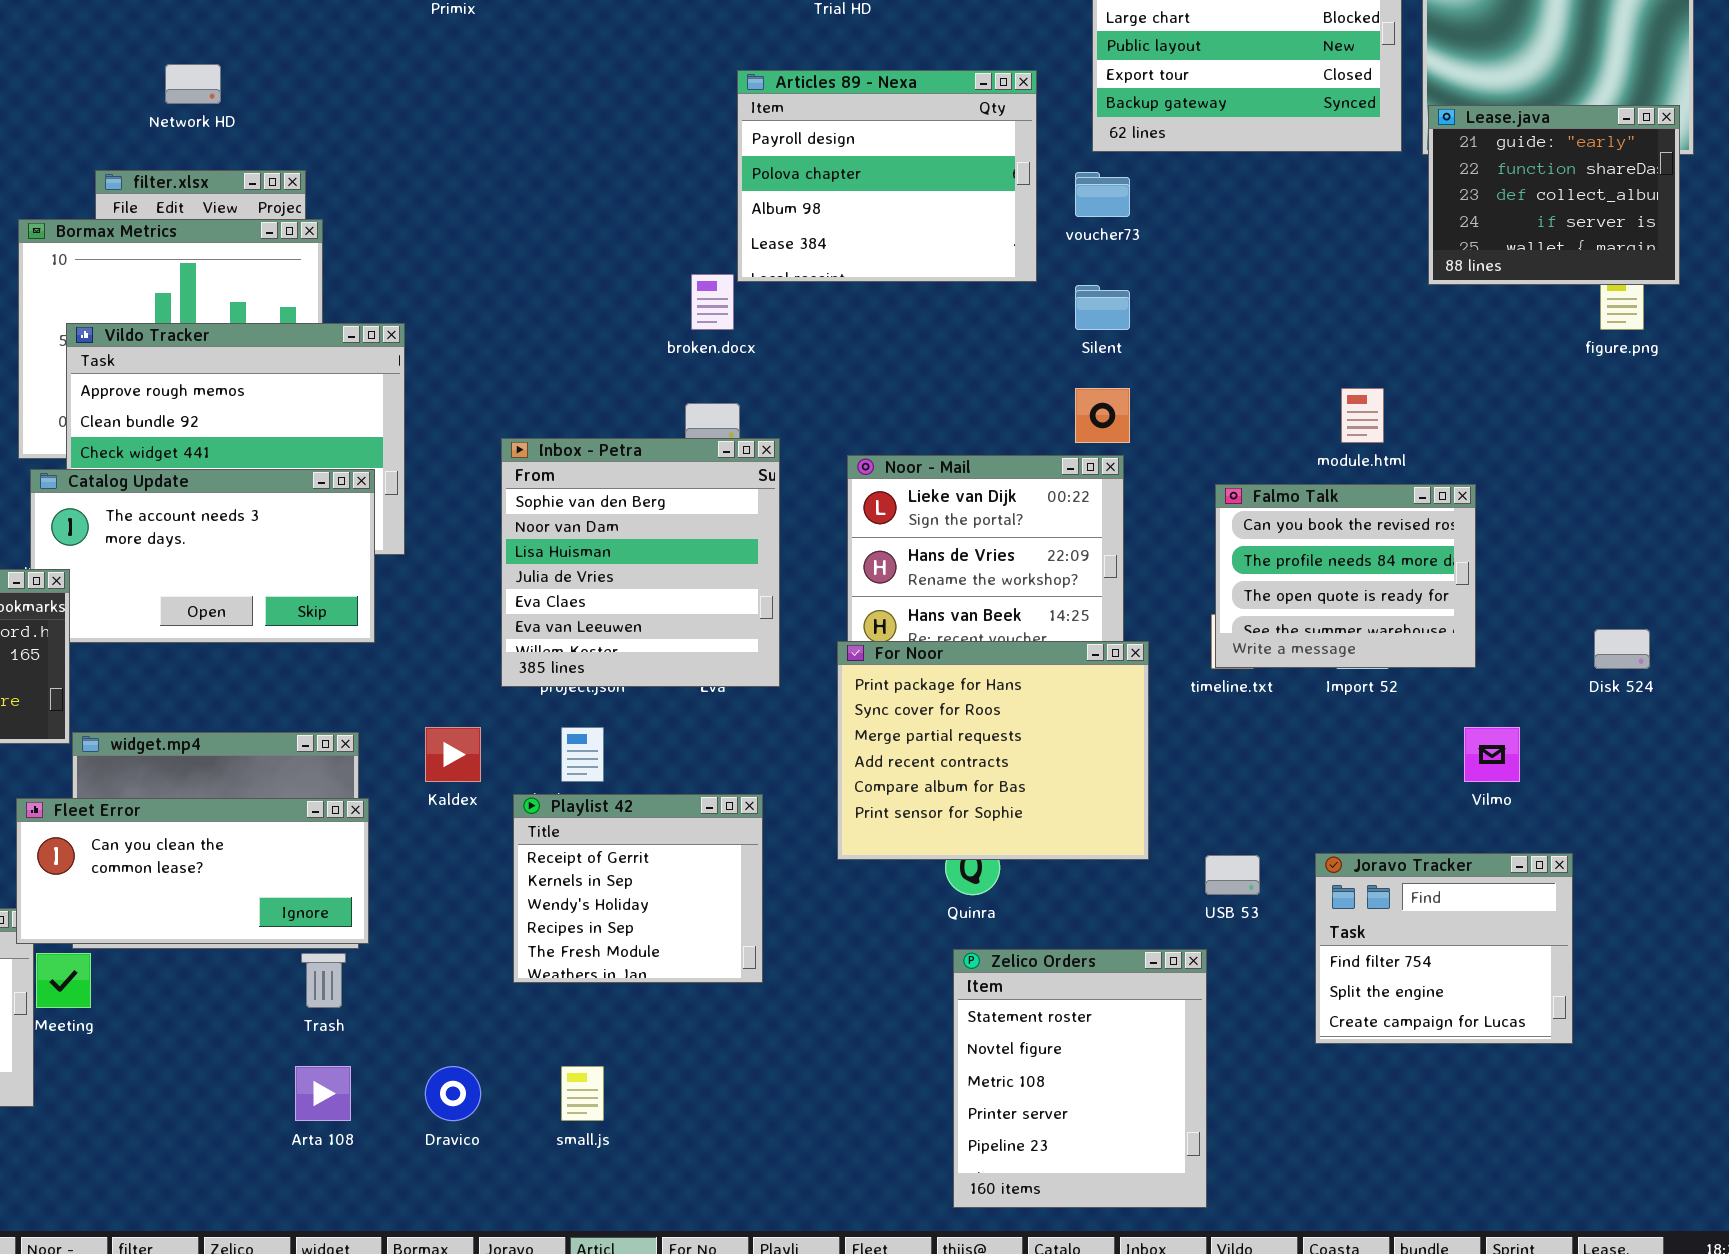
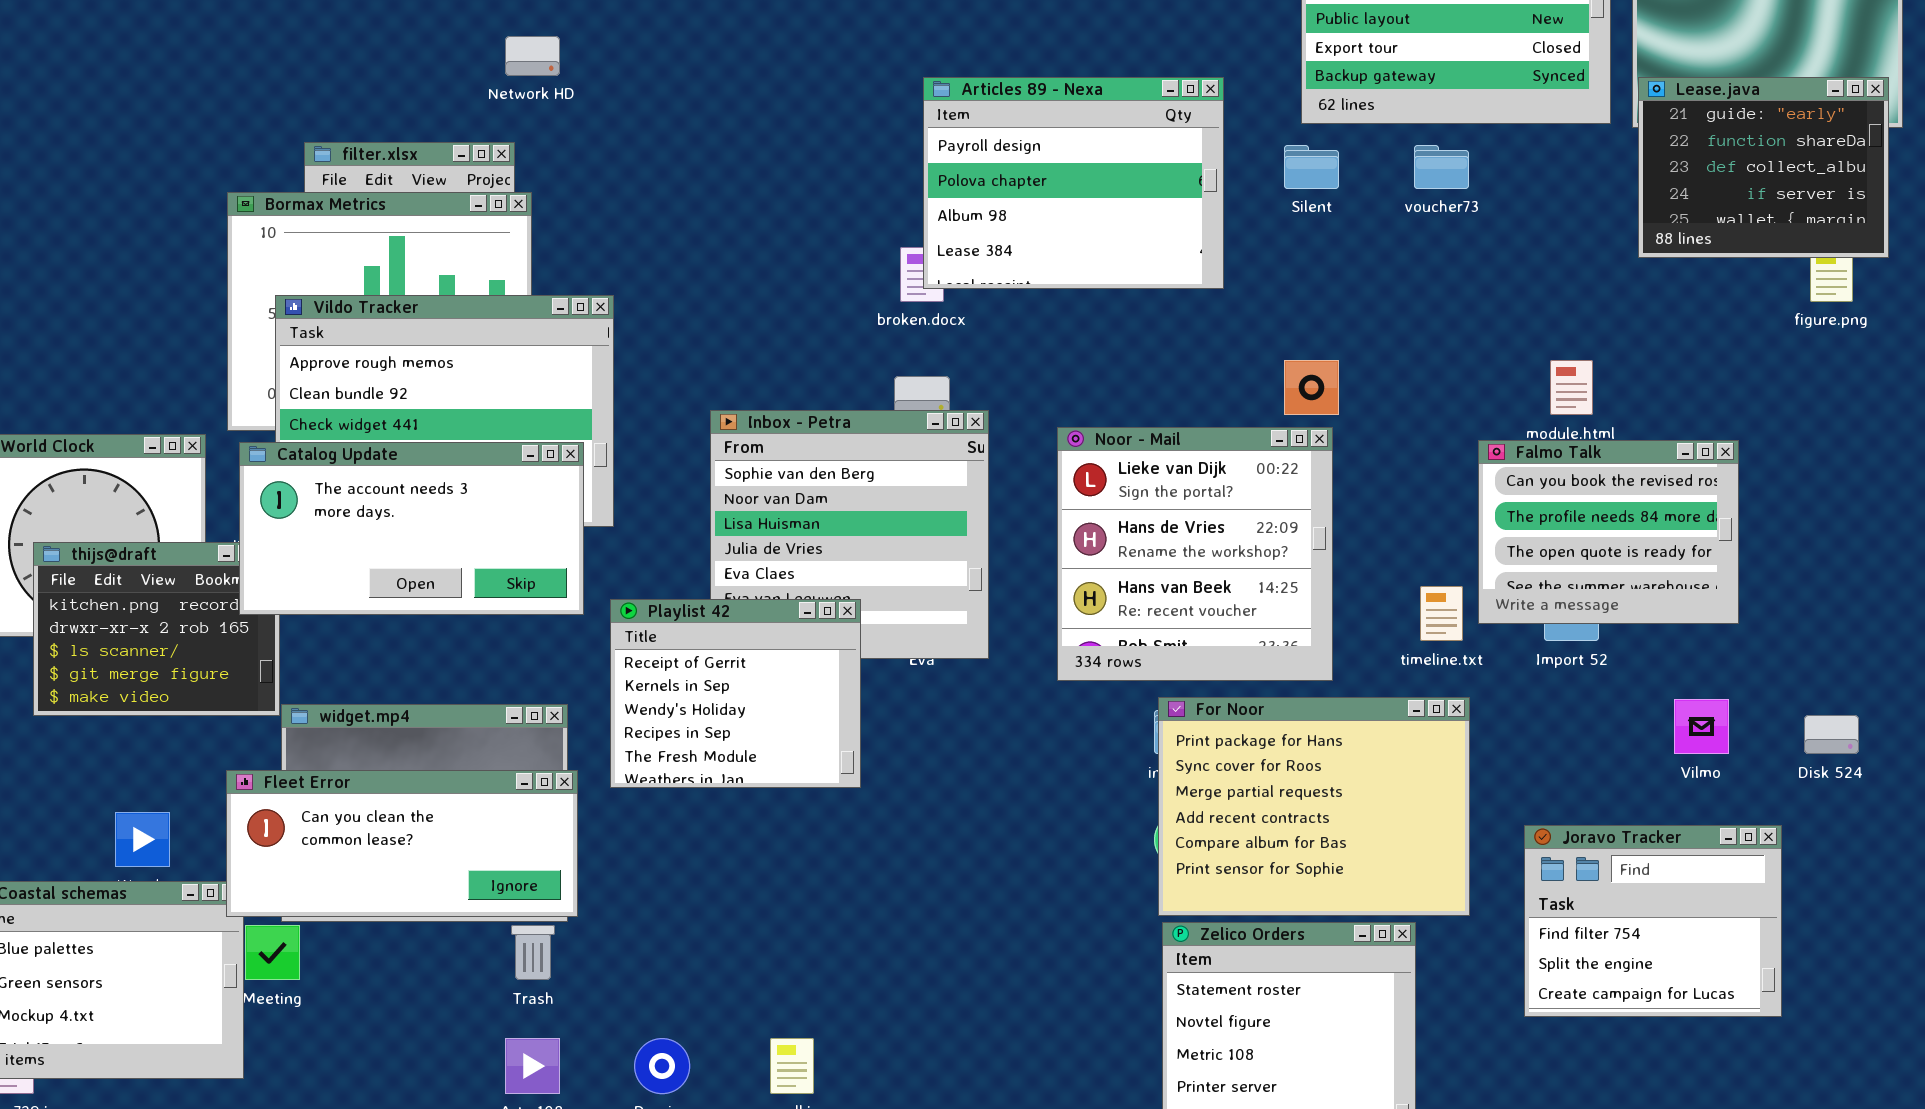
Network HD: [165,64,221,104] -> [505,36,560,76], moved
Articles 89 - Nexa: [737,70,1037,282] -> [923,77,1224,289], moved
voucher73: [1075,172,1130,217] -> [1414,145,1469,189], moved
Silent: [1075,285,1130,330] -> [1284,145,1339,189], moved
Catalog Update: [30,469,375,643] -> [239,442,584,615], raised
Falmo Talk: [1215,484,1476,668] -> [1478,440,1739,624], moved
Disk 524: [1594,629,1650,669] -> [1804,715,1859,754], moved
For Noor: [837,641,1149,860] -> [1158,697,1470,916], moved
Playlist 42: [513,794,763,983] -> [610,599,861,788], moved

